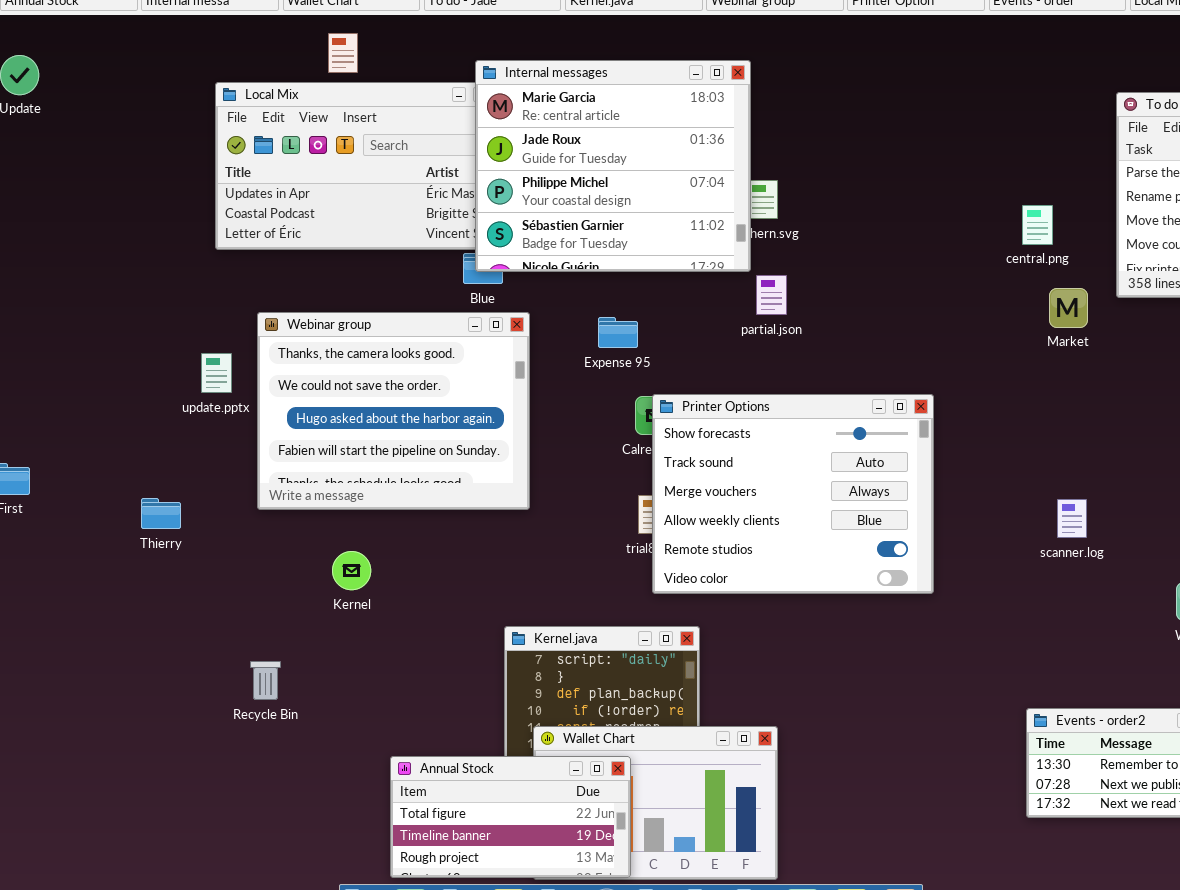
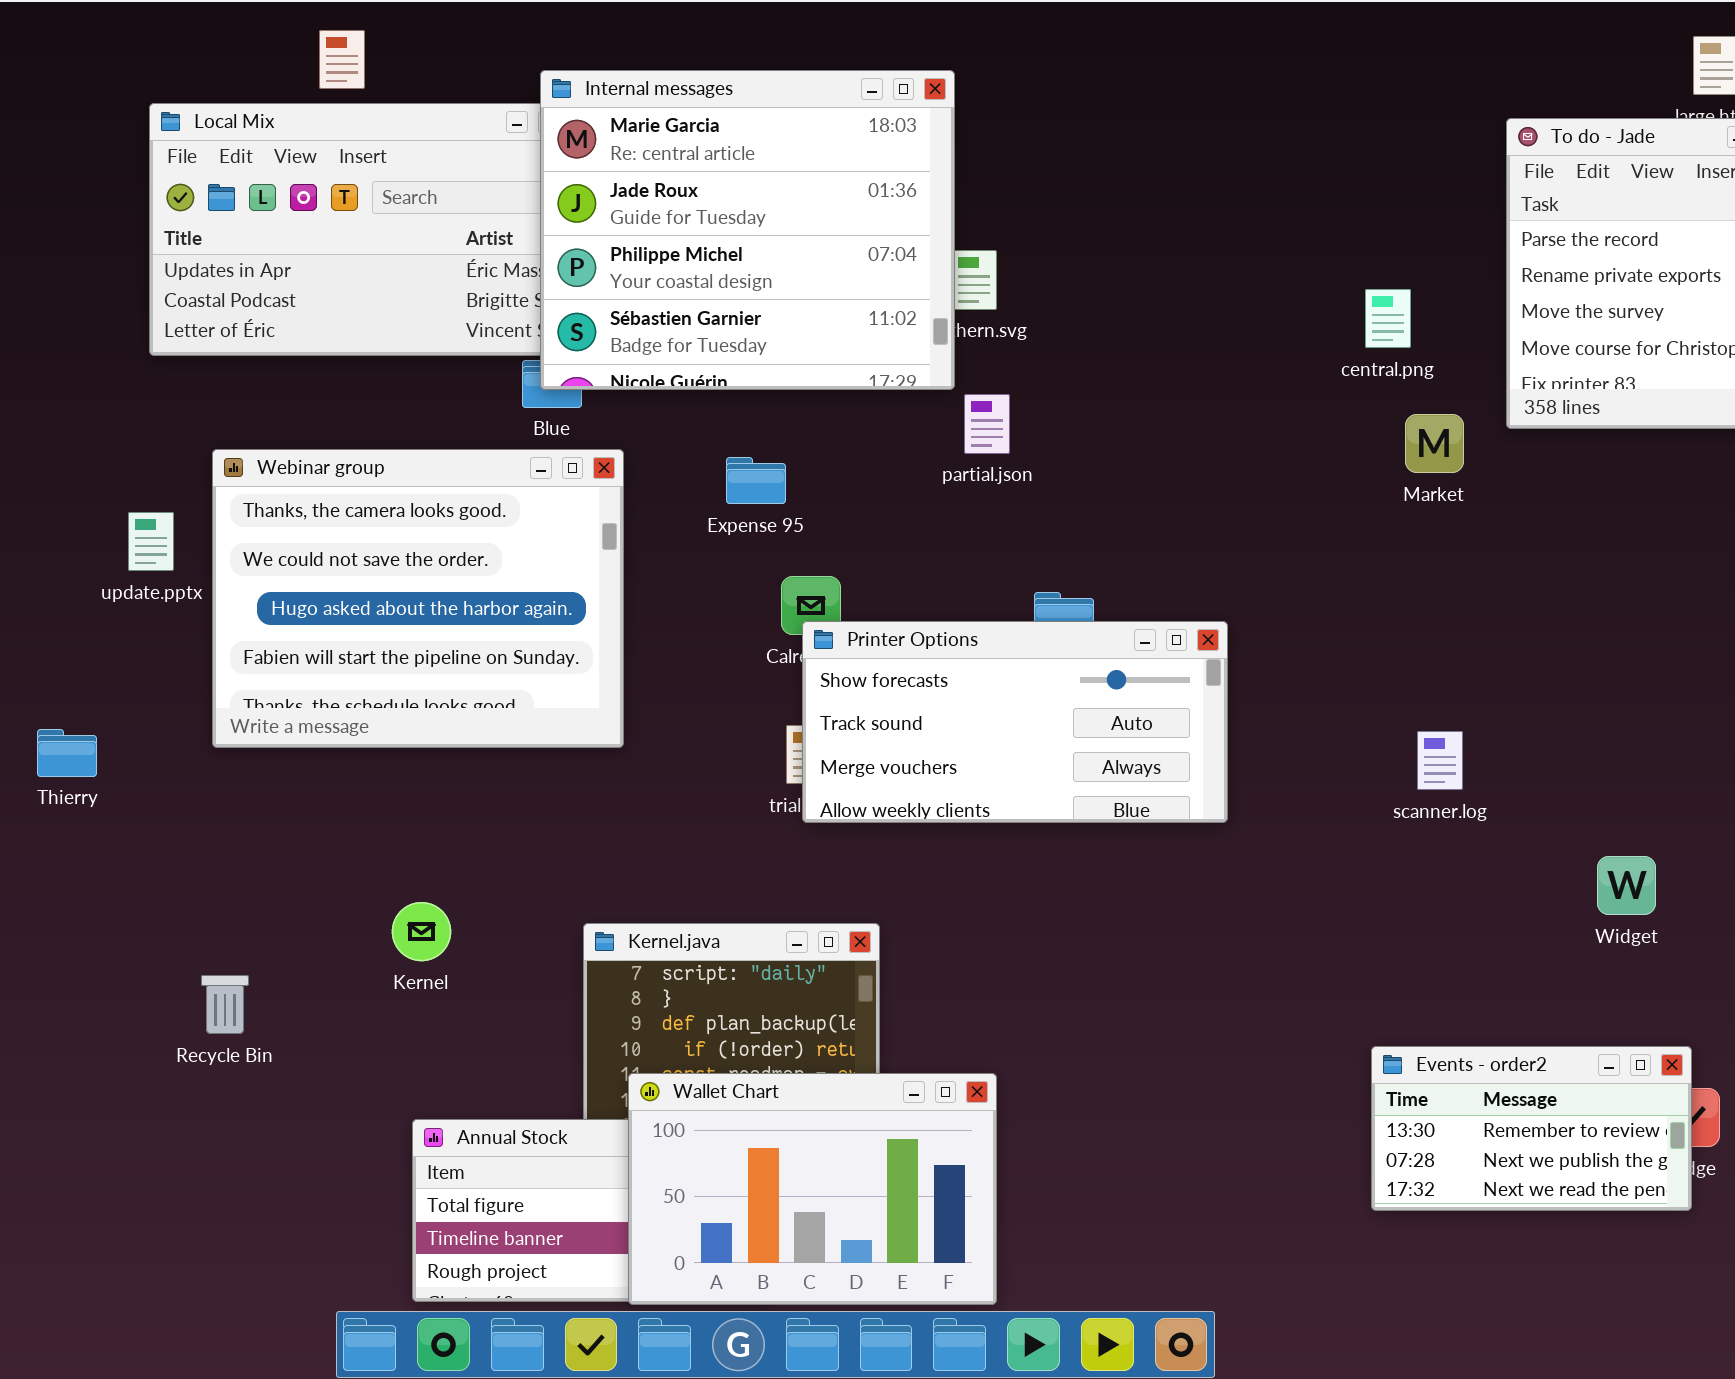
Printer Options: [652,394,934,594] -> [802,621,1228,823], moved, resized
Kernel: [332,551,371,590] -> [392,902,451,961], moved
Wallet Chart: [533,726,778,880] -> [628,1073,997,1305], raised

